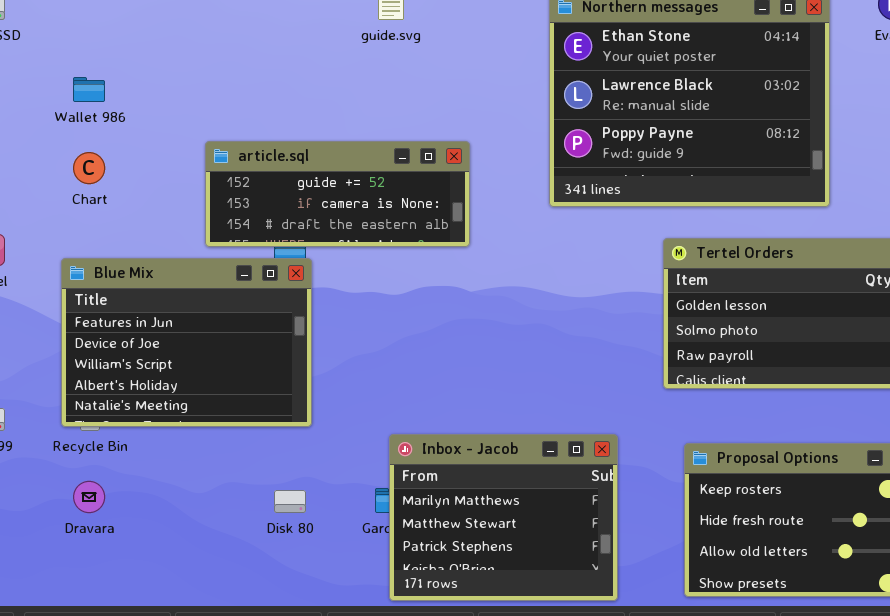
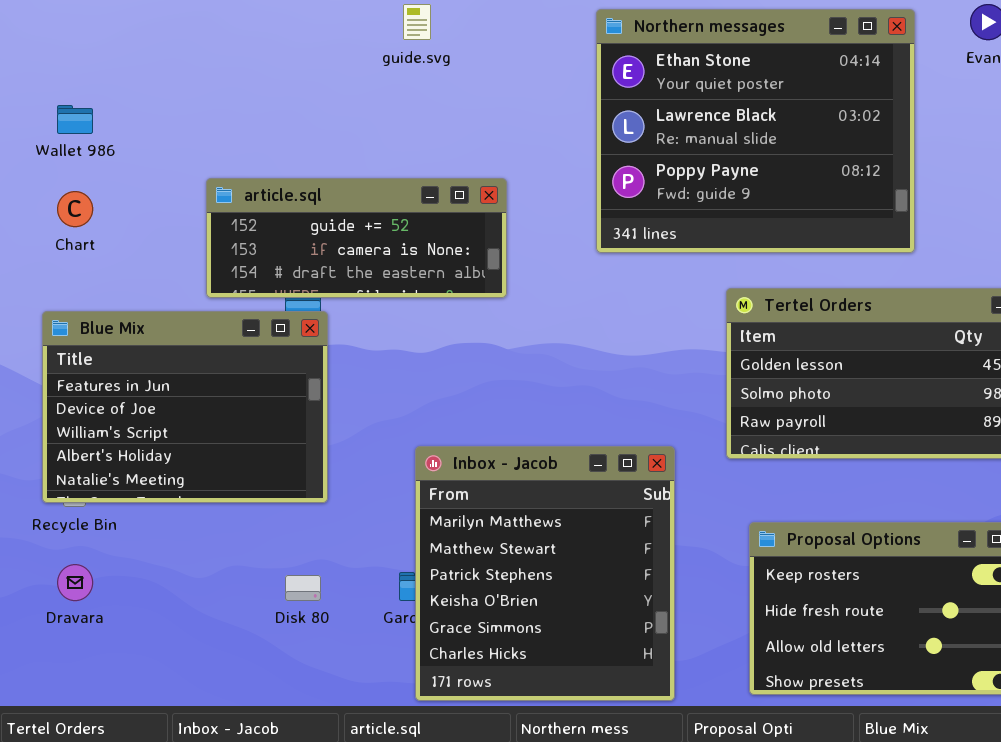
Inbox - Jacob: [389,434,618,601] -> [415,446,675,701], resized

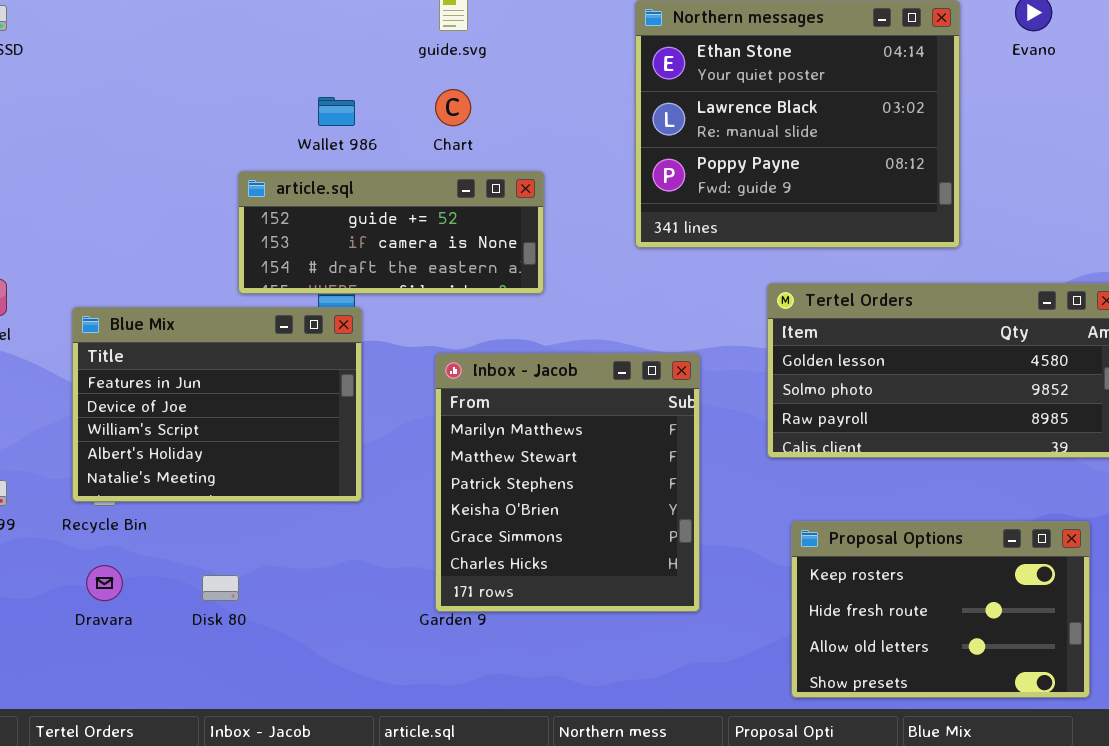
Wallet 986: [57,105,93,134] -> [318,97,355,126], moved
Chart: [57,191,93,227] -> [435,89,471,126], moved
Inbox - Jacob: [415,446,675,701] -> [435,353,700,612], moved
Disk 80: [285,575,321,601] -> [202,575,239,601], moved

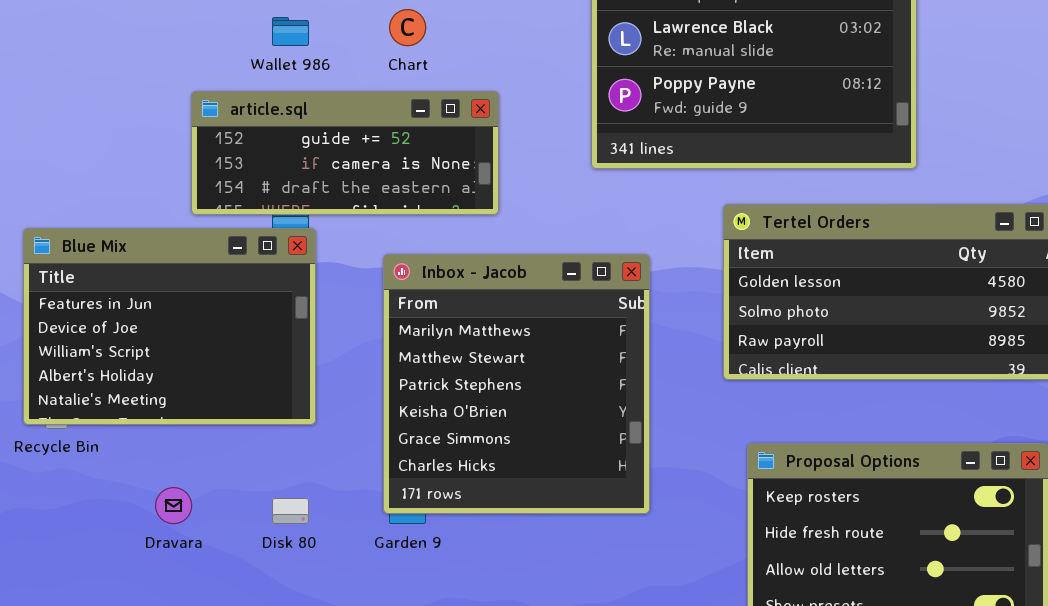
Inbox - Jacob: [435,353,700,612] -> [383,254,650,514], moved
Dravara: [86,565,123,601] -> [155,487,192,524], moved
Disk 80: [202,575,239,601] -> [272,498,309,524], moved

